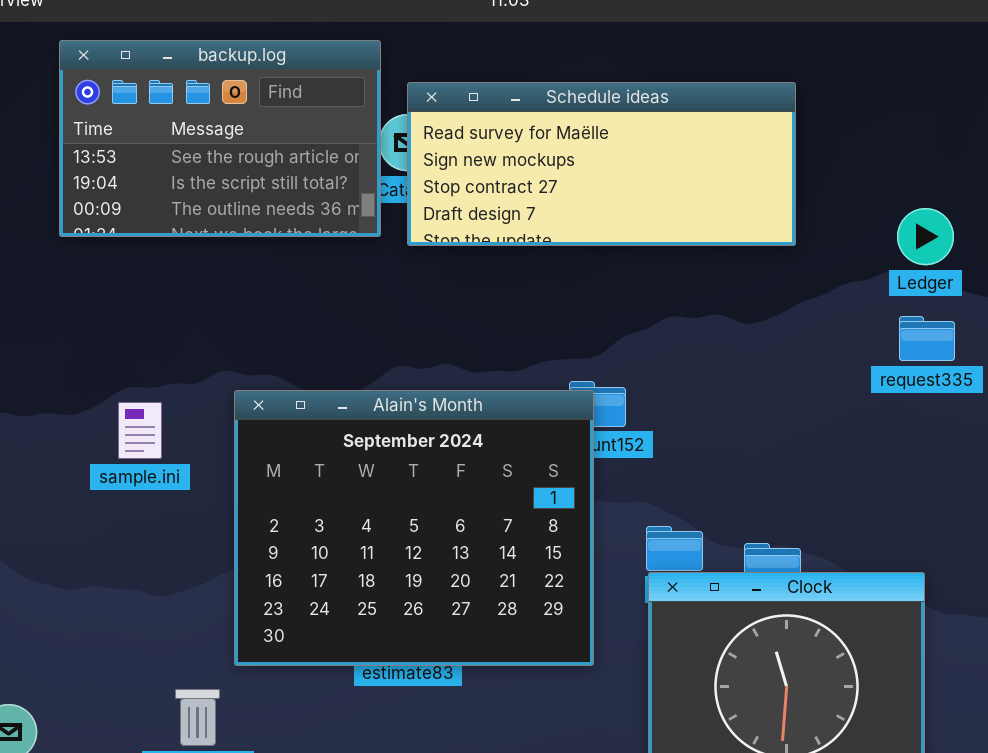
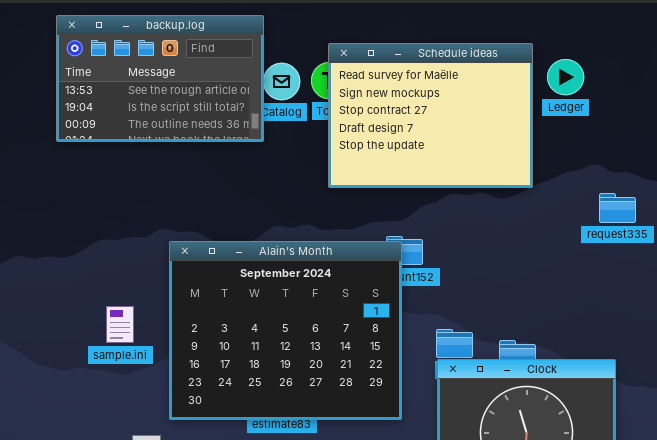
Schedule ideas: [407,82,796,246] -> [328,43,533,188], resized
Ledger: [897,208,954,265] -> [547,59,584,95], moved
sample.ini: [118,402,162,459] -> [106,306,134,343], moved

